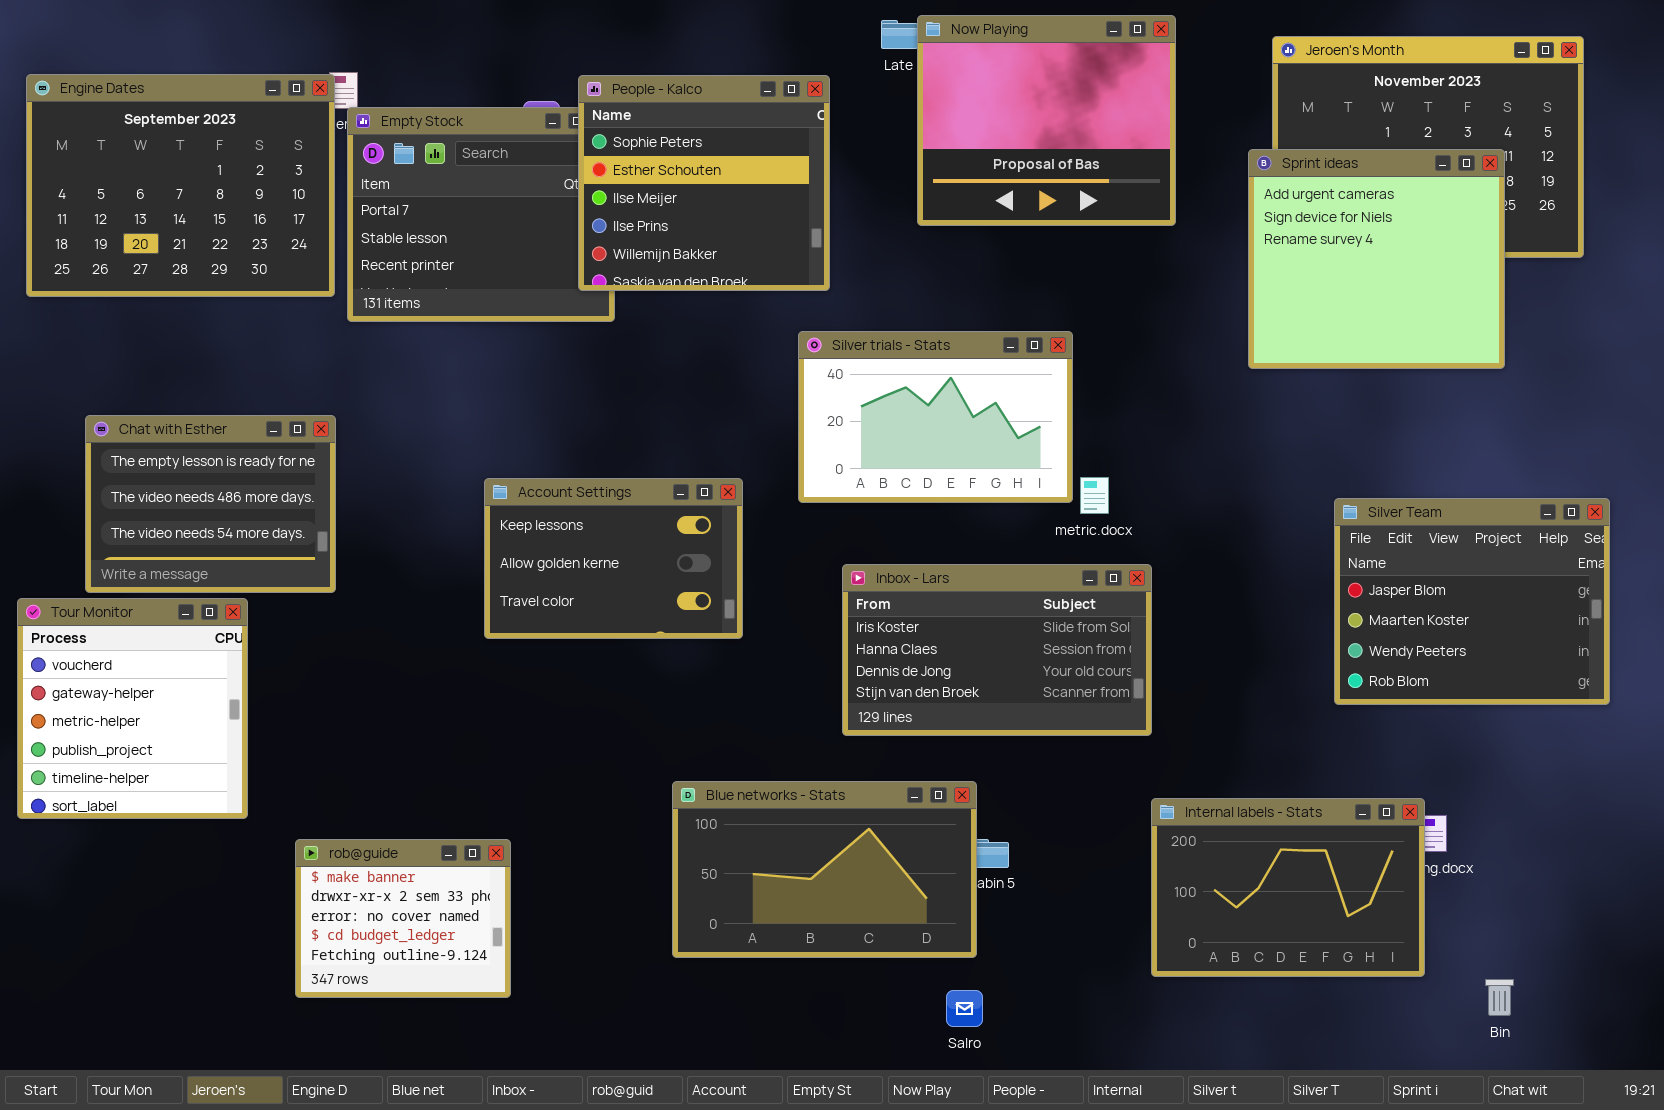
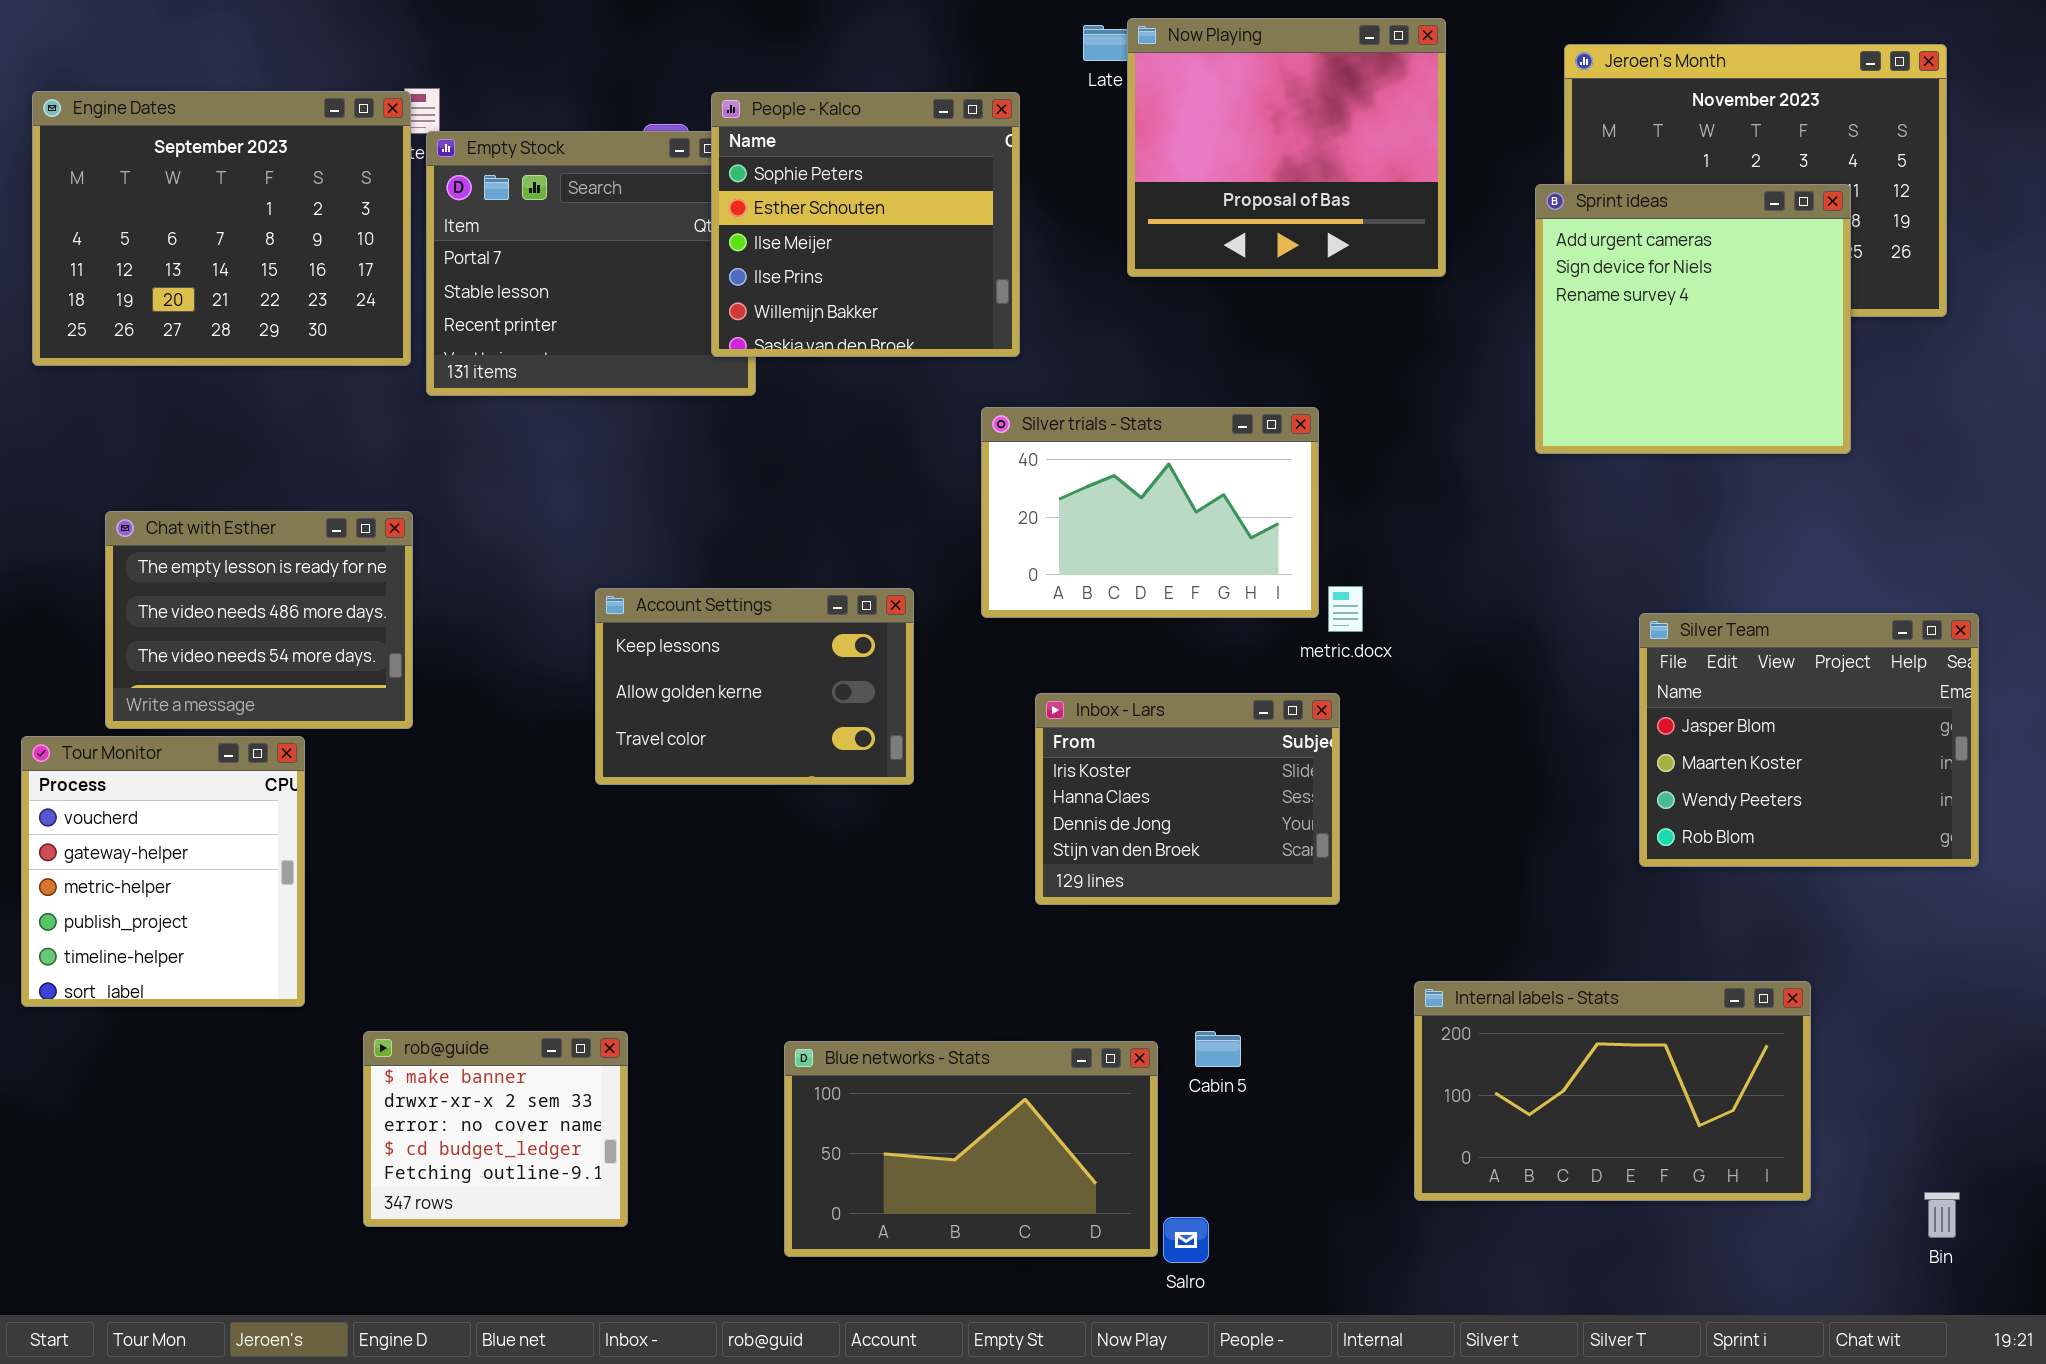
Inbox - Lars: [842,564,1152,736] -> [1035,693,1340,905], resized
Blue networks - Stats: [672,781,977,958] -> [784,1041,1158,1257], moved
Internal labels - Stats: [1151,798,1425,977] -> [1414,981,1811,1201], resized
Bin: [1485,979,1514,1016] -> [1924,1192,1960,1238], moved

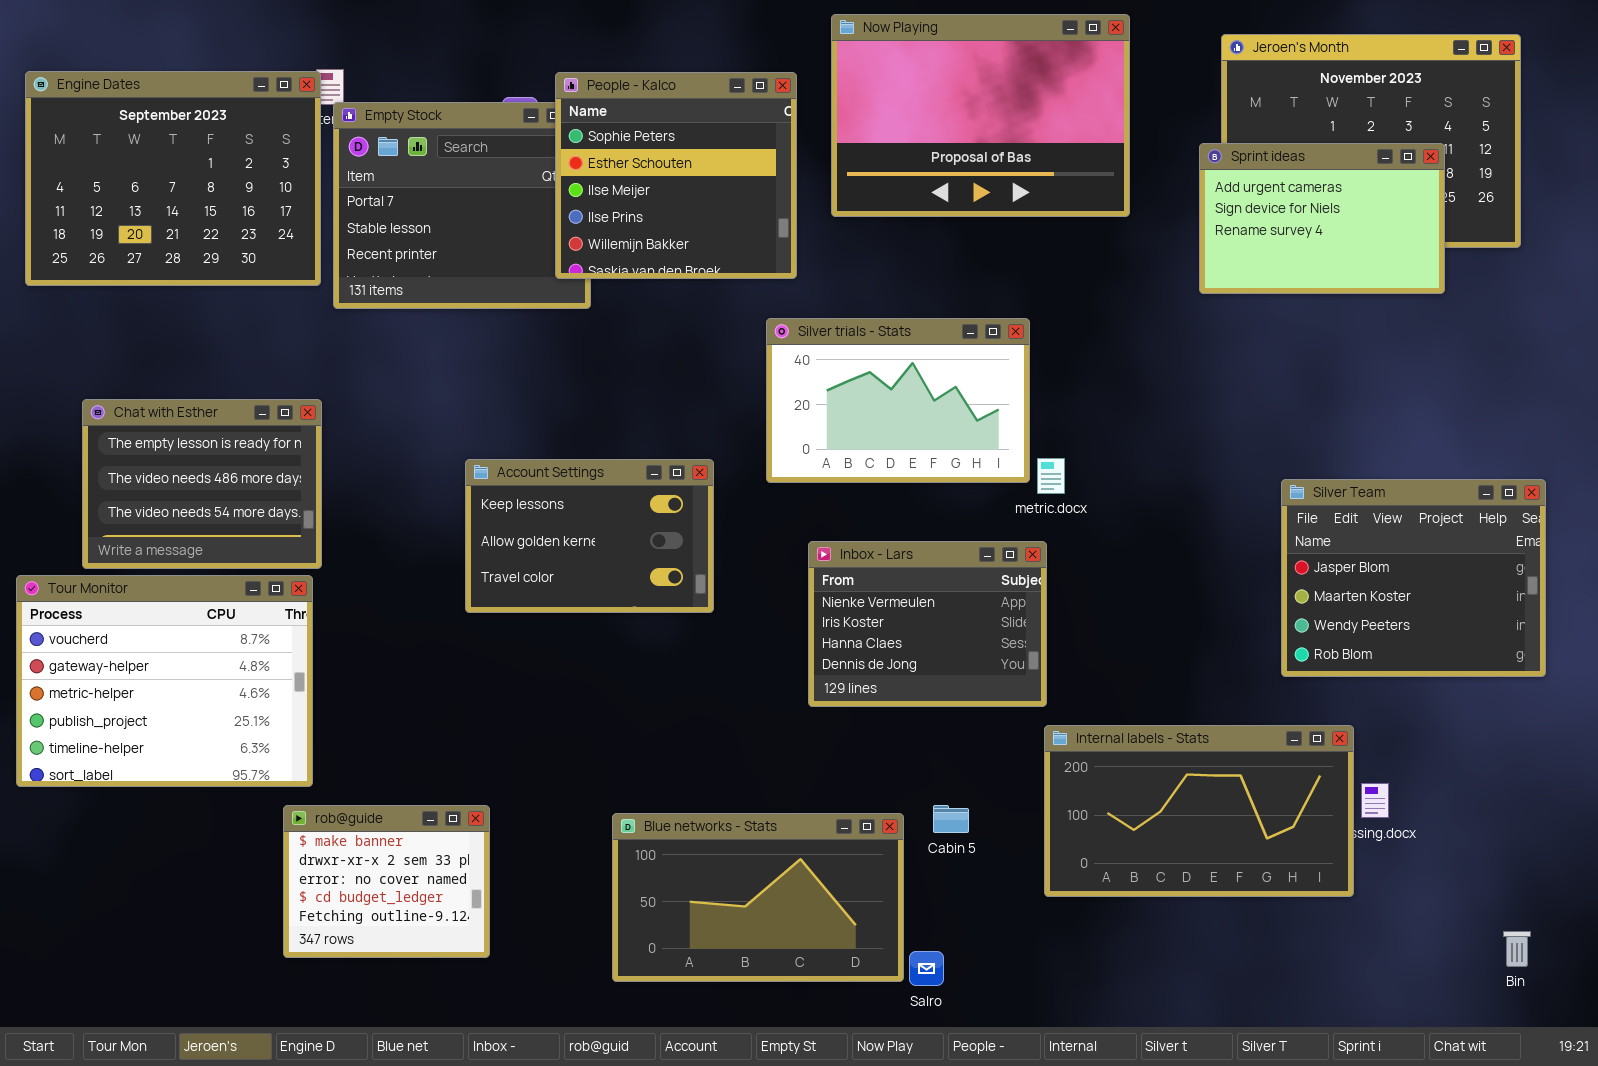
Now Playing: [1127,18,1446,277] -> [831,14,1130,217], resized
Sprint ideas: [1535,184,1851,454] -> [1199,143,1445,294], resized
Inbox - Lars: [1035,693,1340,905] -> [808,541,1047,707], scrolled up 1 row
Tour Monitor: [21,736,305,1007] -> [16,575,313,787], resized
Internal labels - Stats: [1414,981,1811,1201] -> [1044,725,1354,897], moved

